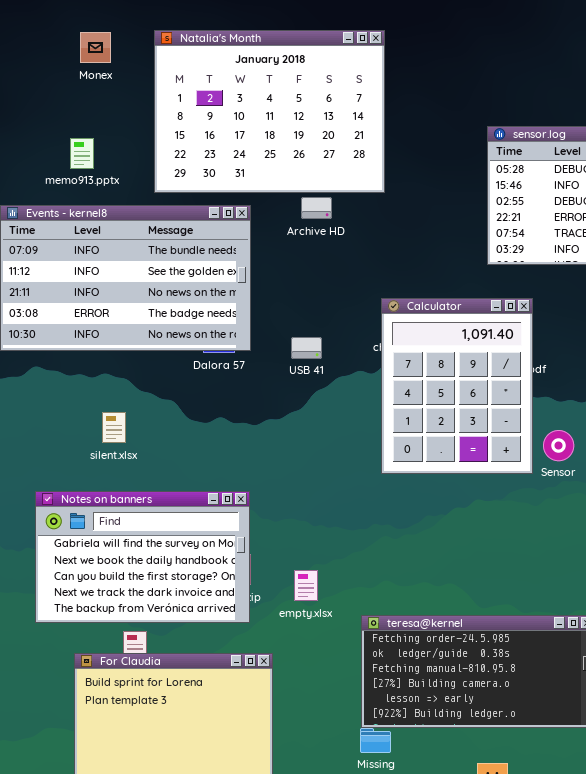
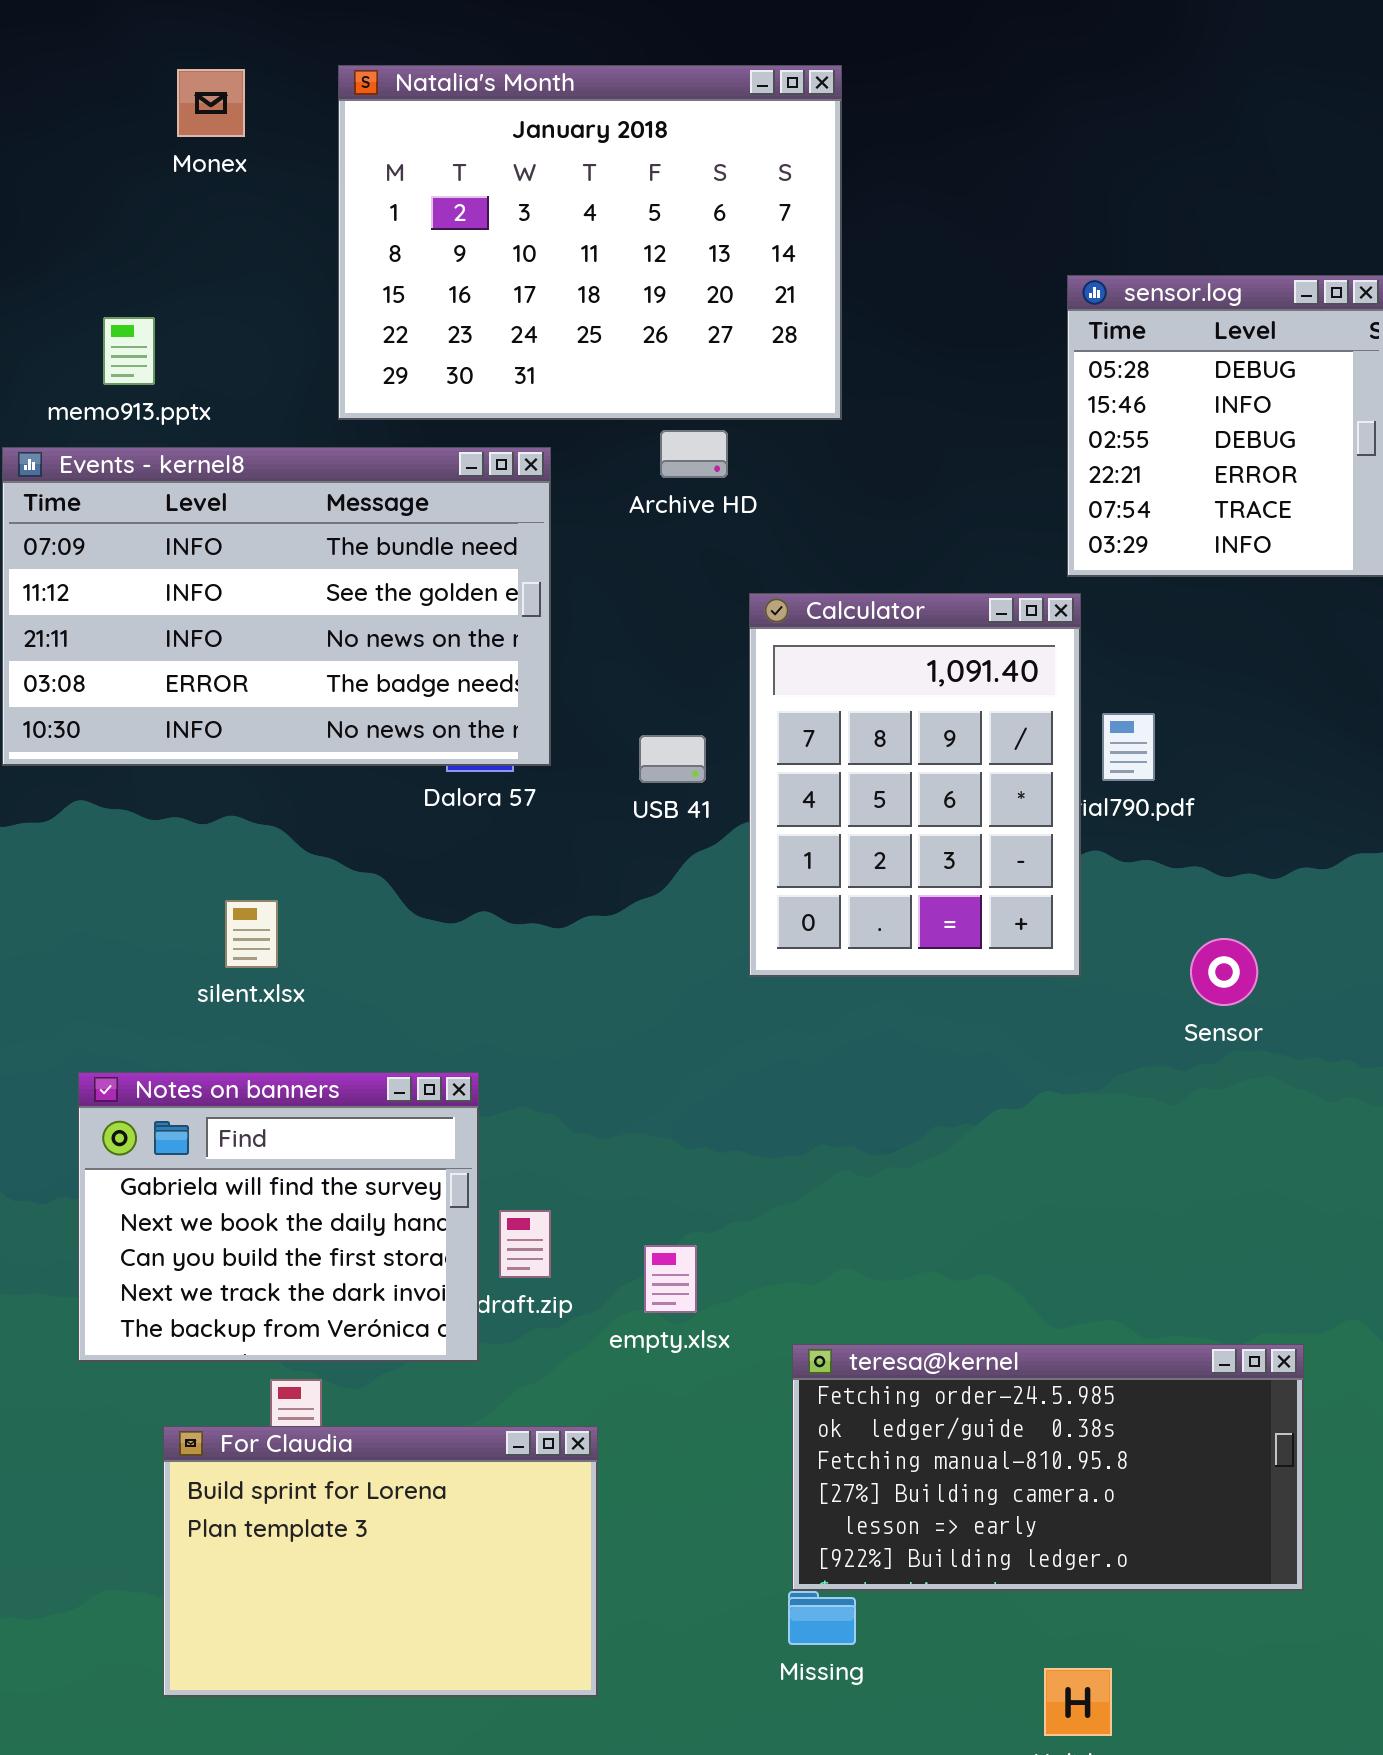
memo913.pptx: [70,138,94,169] -> [103,317,155,385], moved
Calculator: [381,298,533,474] -> [749,593,1081,977], moved
Notes on banners: [35,491,250,623] -> [78,1072,479,1362], resized

